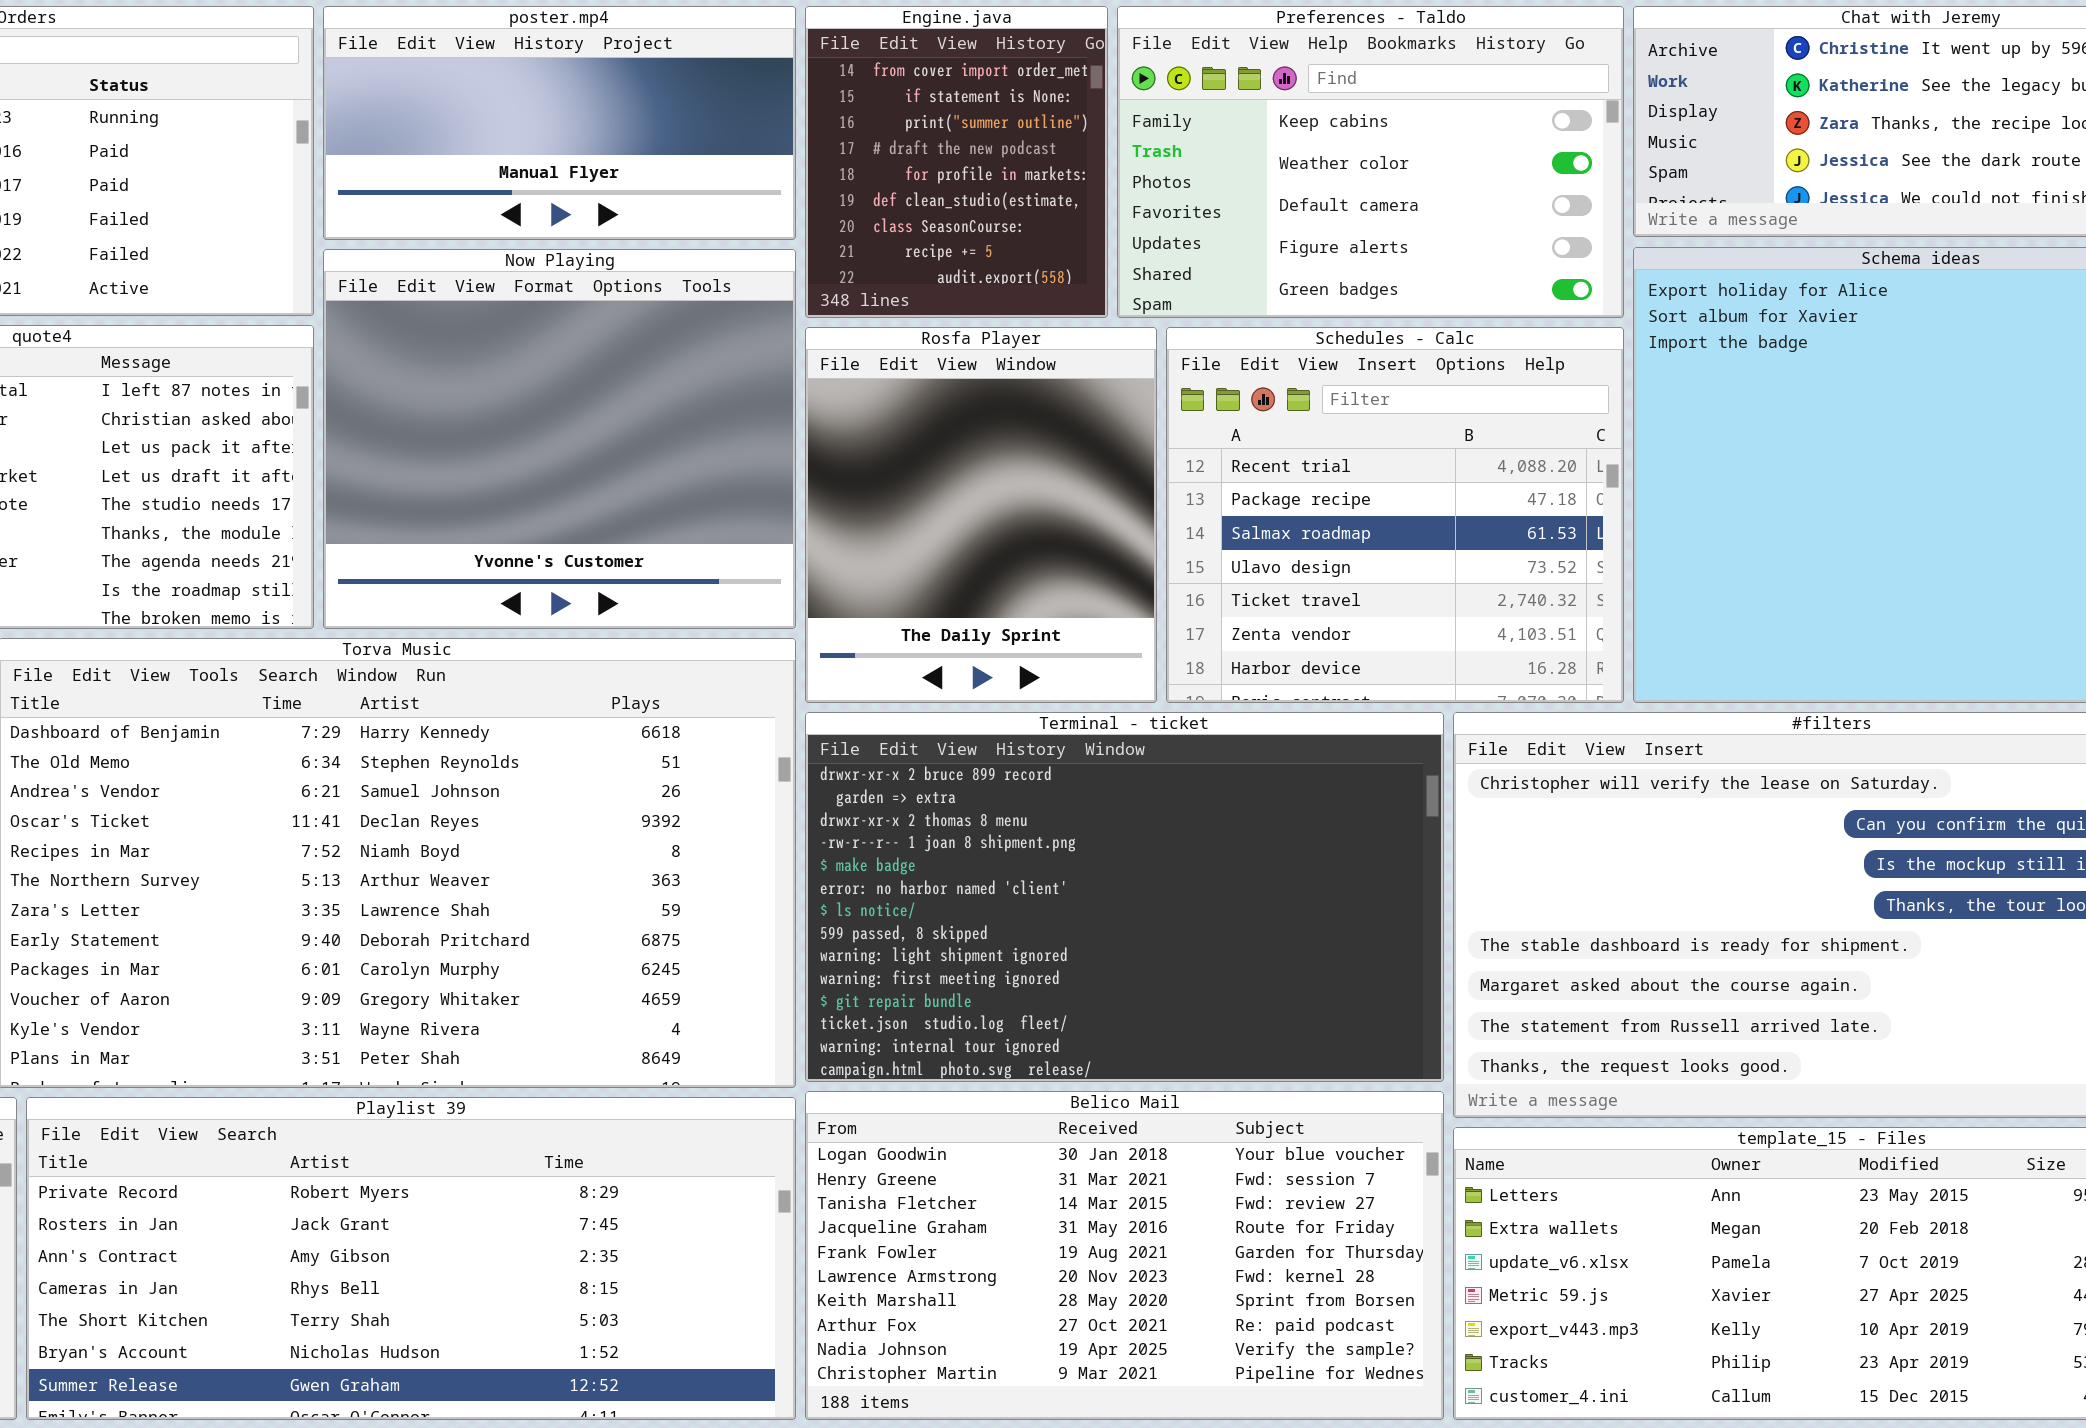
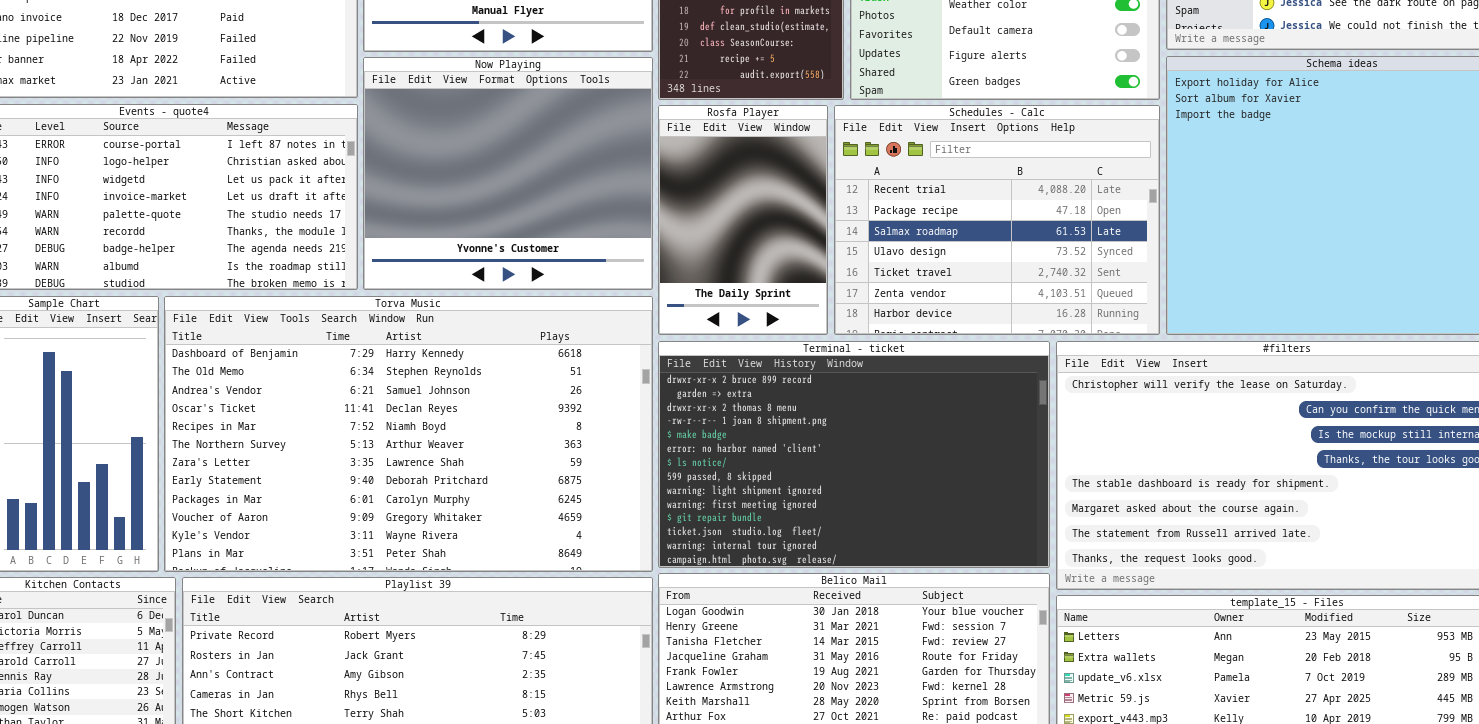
Rosfa Player: [805,327,1157,703] -> [658,105,828,335], resized
Schedules - Calc: [1166,327,1624,703] -> [834,105,1160,335], resized

